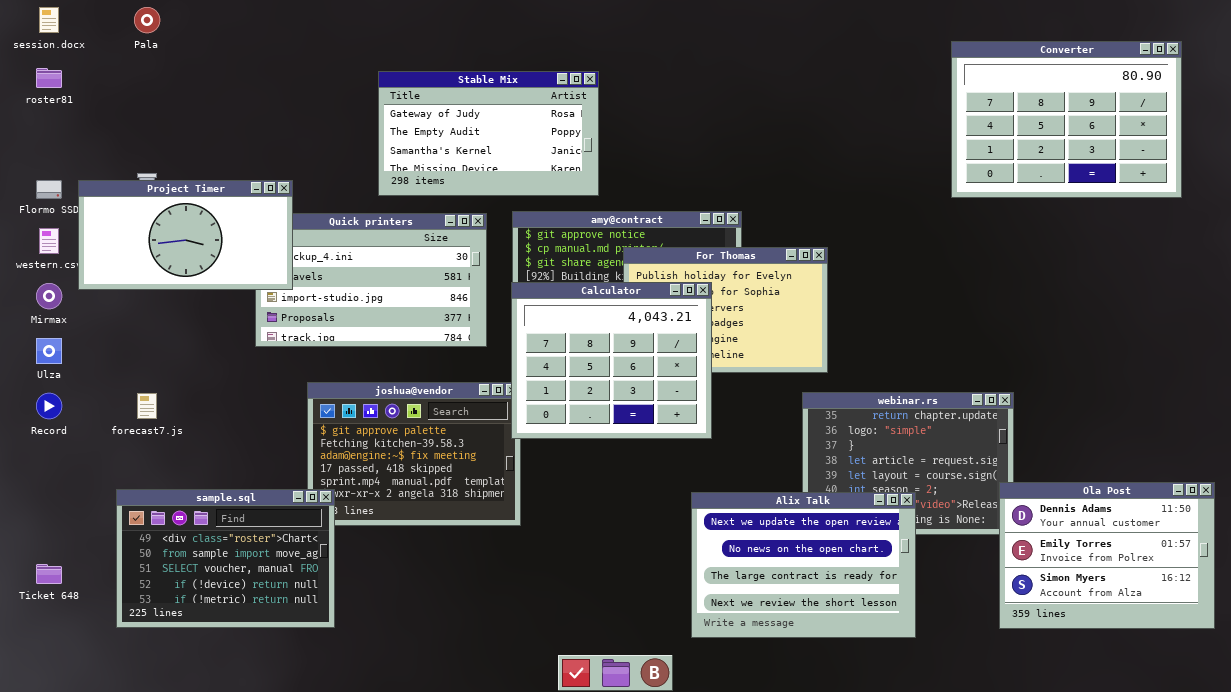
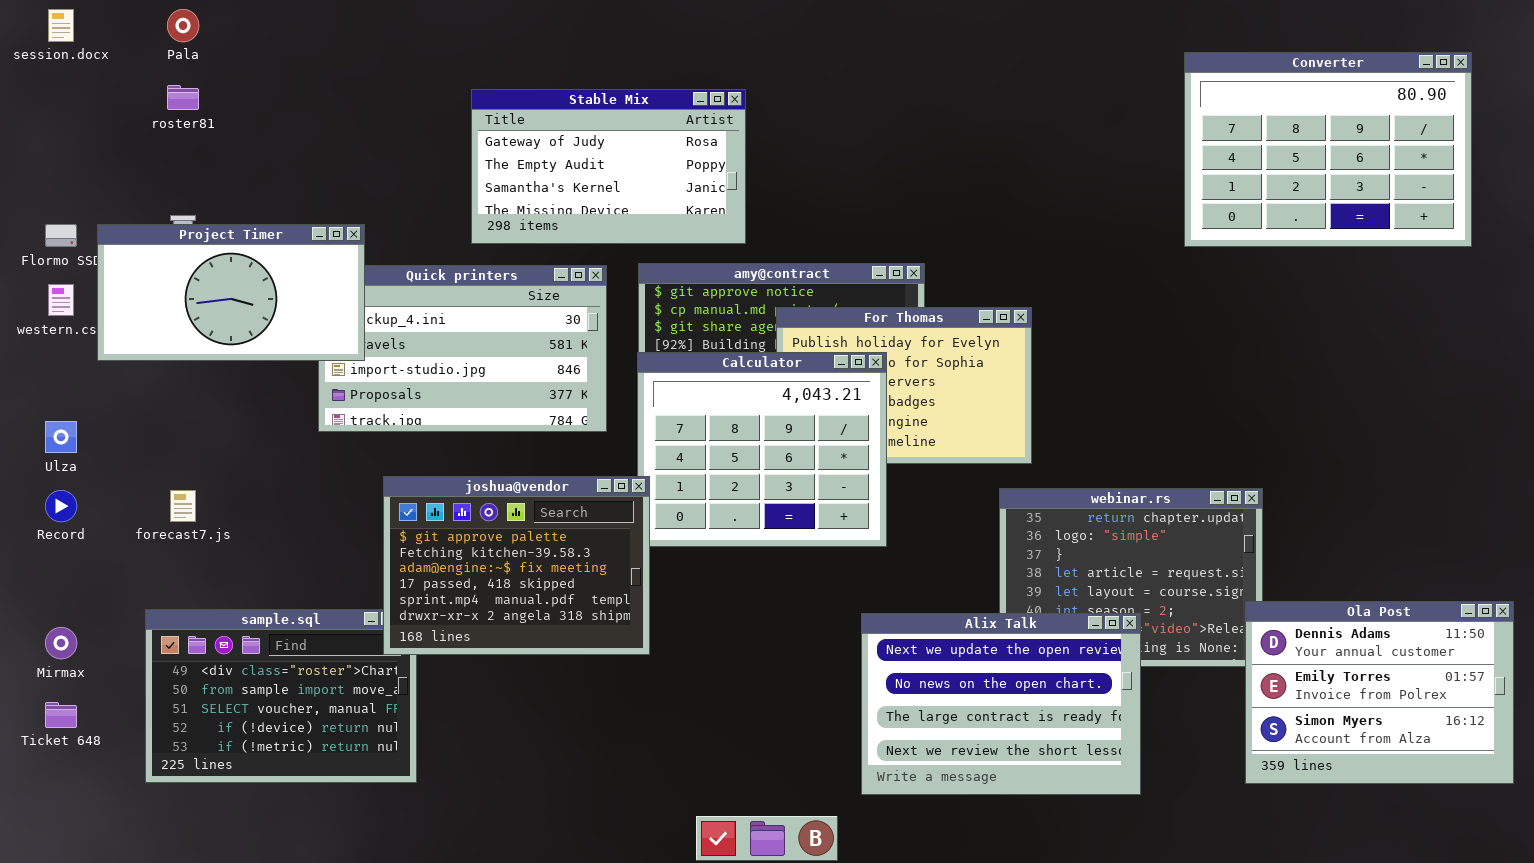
roster81: [36,68,62,88] -> [167,85,199,110], moved
Mirmax: [36,283,62,309] -> [45,627,77,659], moved
joshua@vendor: [307,382,521,526] -> [383,476,650,655], raised

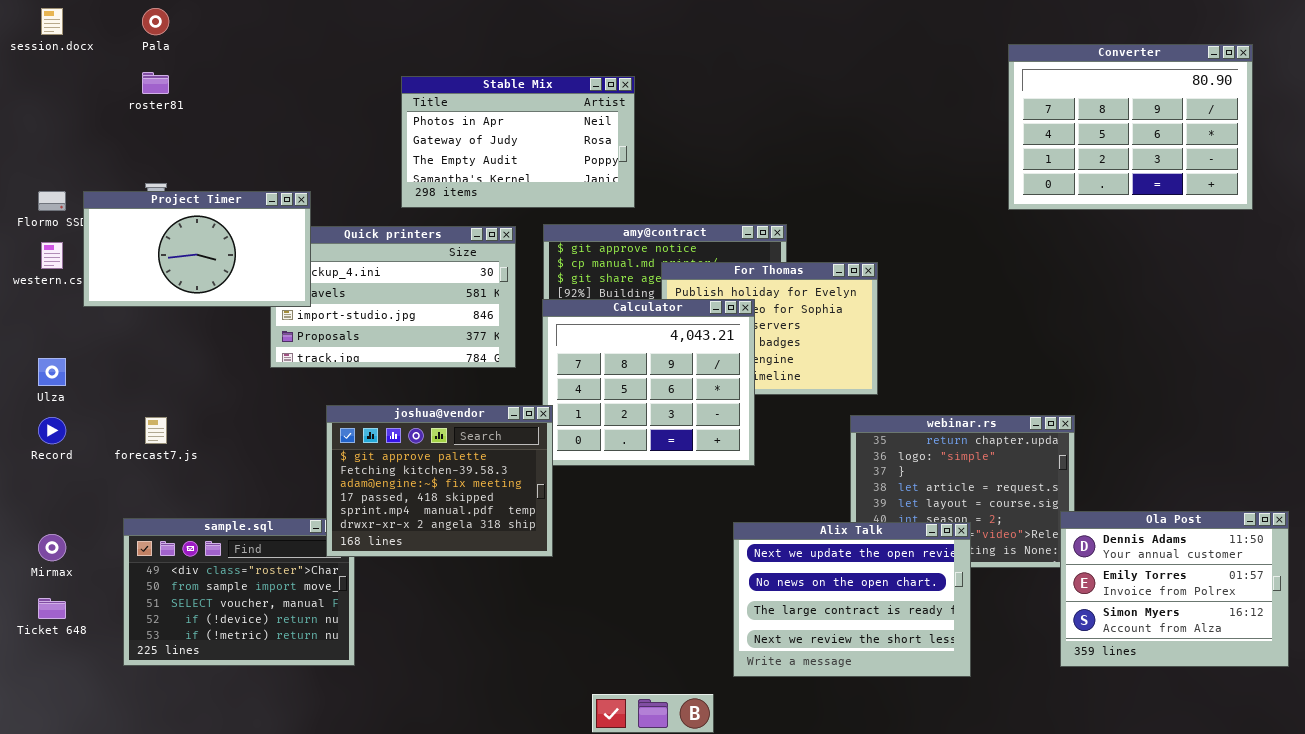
Stable Mix: [471,89,746,244] -> [401,76,635,208], scrolled up 1 row

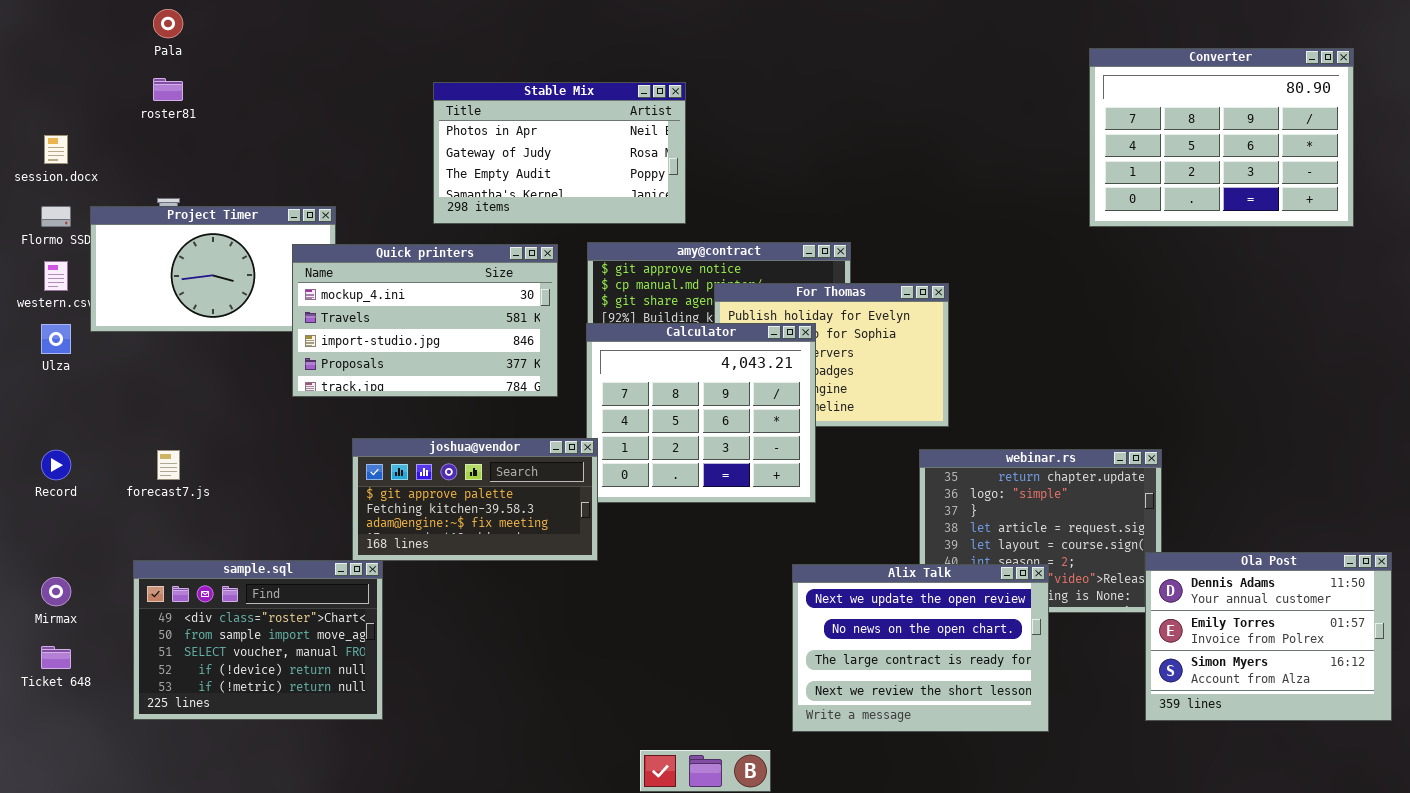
session.docx: [41,8,63,35] -> [44,135,68,164], moved
Quick printers: [270,226,516,368] -> [292,244,558,397], raised
Ulza: [38,358,66,386] -> [41,324,71,354], moved
joshua@vendor: [326,405,553,557] -> [352,438,598,561], resized

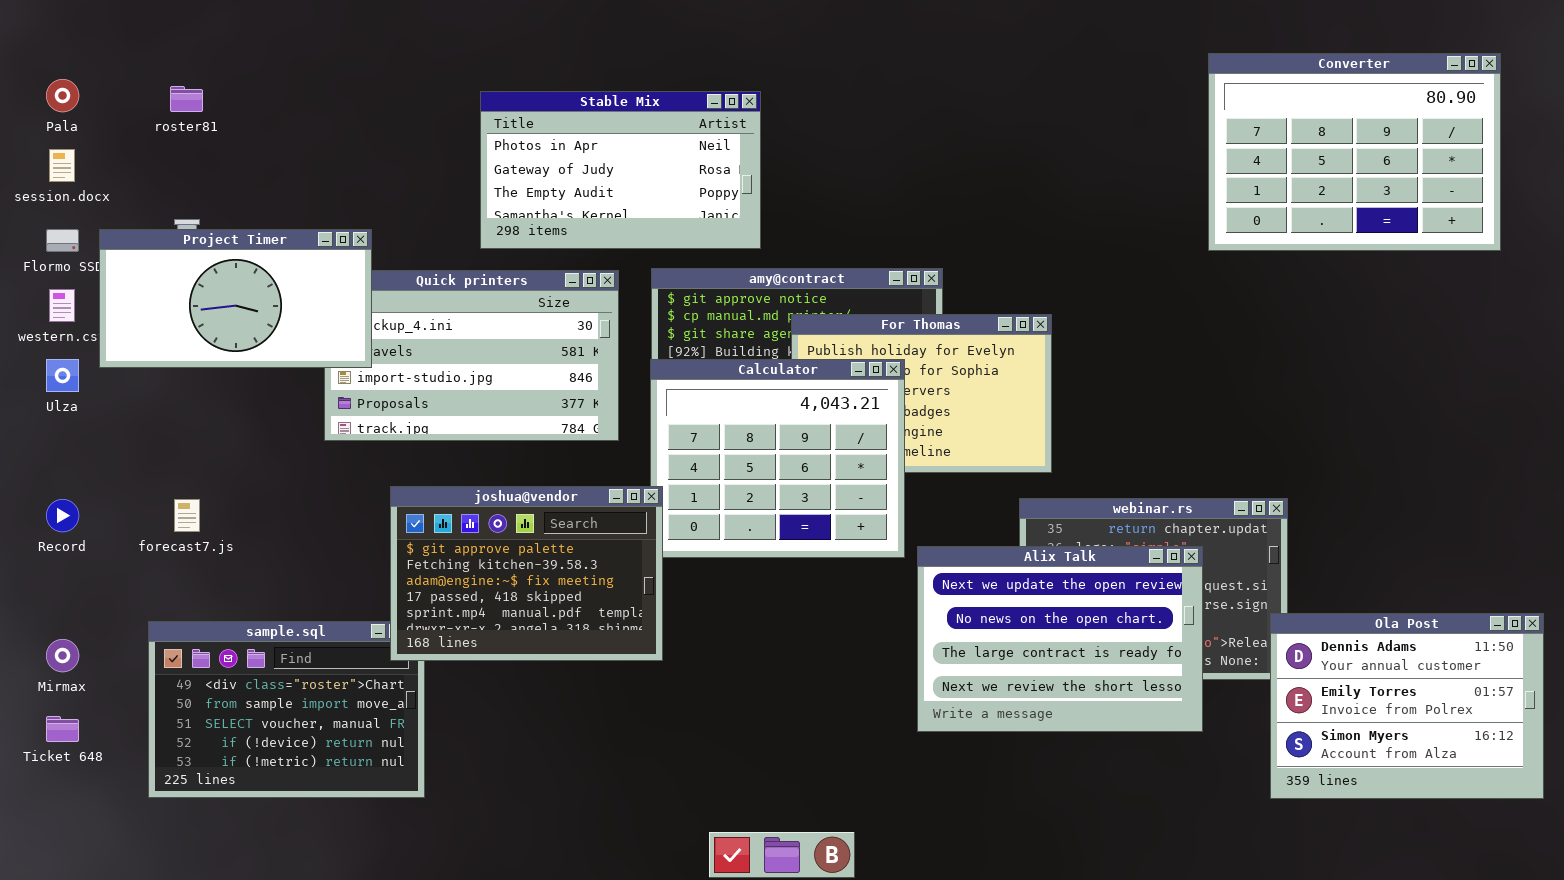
Pala: [153,9,183,38] -> [46,79,79,112], moved
Project Timer: [90,206,336,332] -> [99,229,372,368], raised
joshua@vendor: [352,438,598,561] -> [390,486,663,661], resized
Alix Talk: [792,564,1049,732] -> [917,546,1203,732], moved

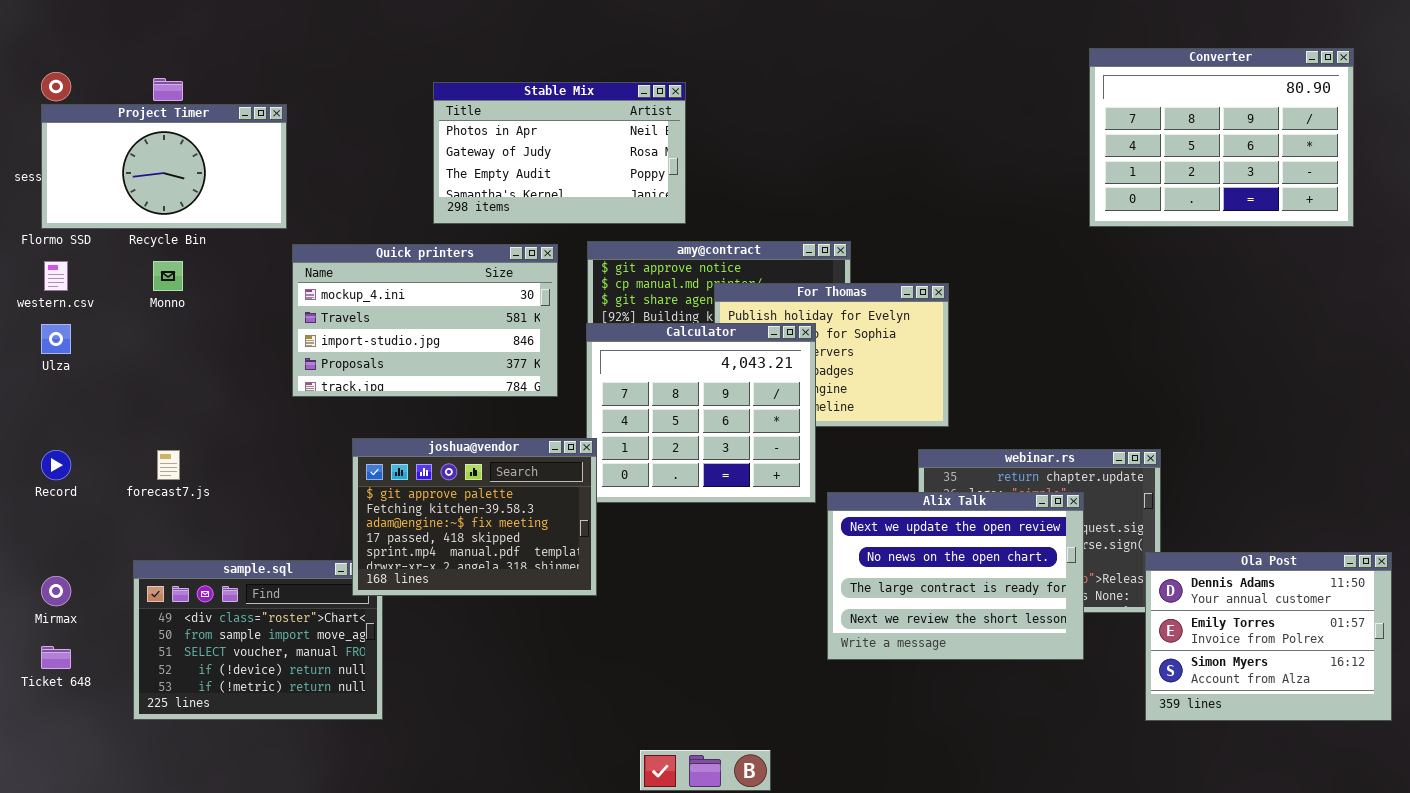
Project Timer: [99,229,372,368] -> [41,104,287,229], moved

